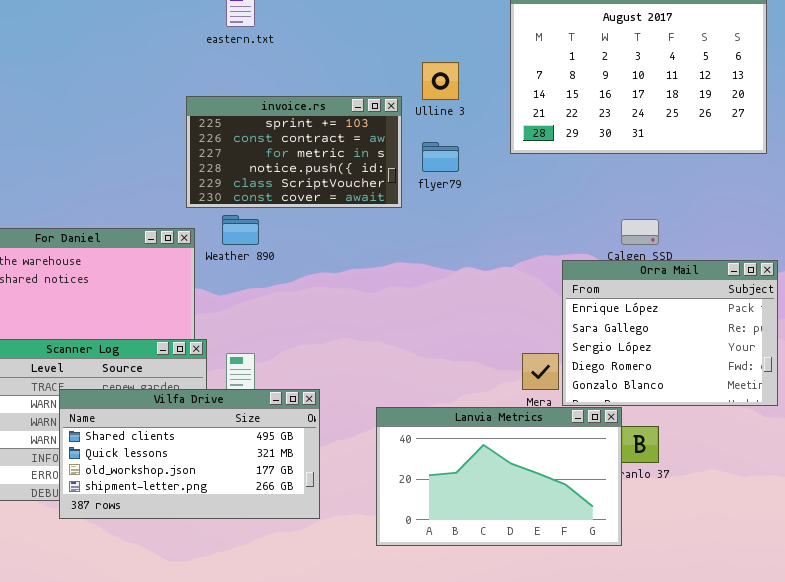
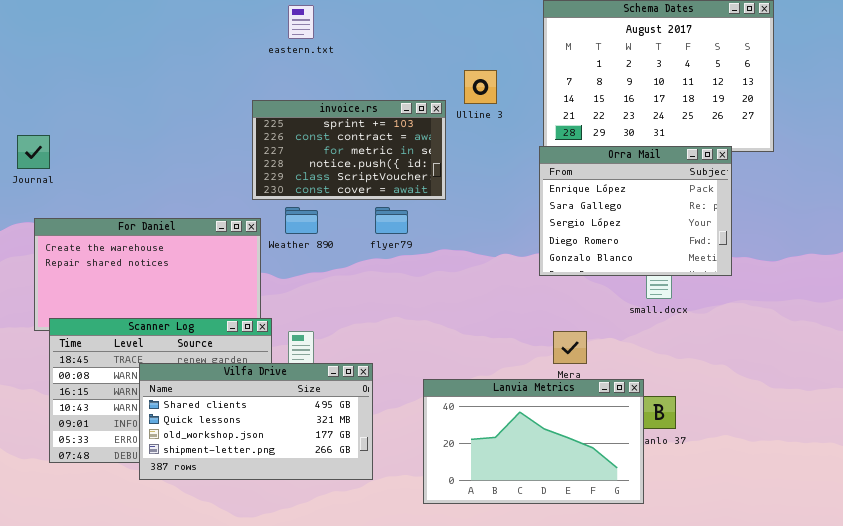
flyer79: [422,142,459,172] -> [375,207,408,234], moved
Orra Mail: [562,260,778,406] -> [539,146,732,276], moved

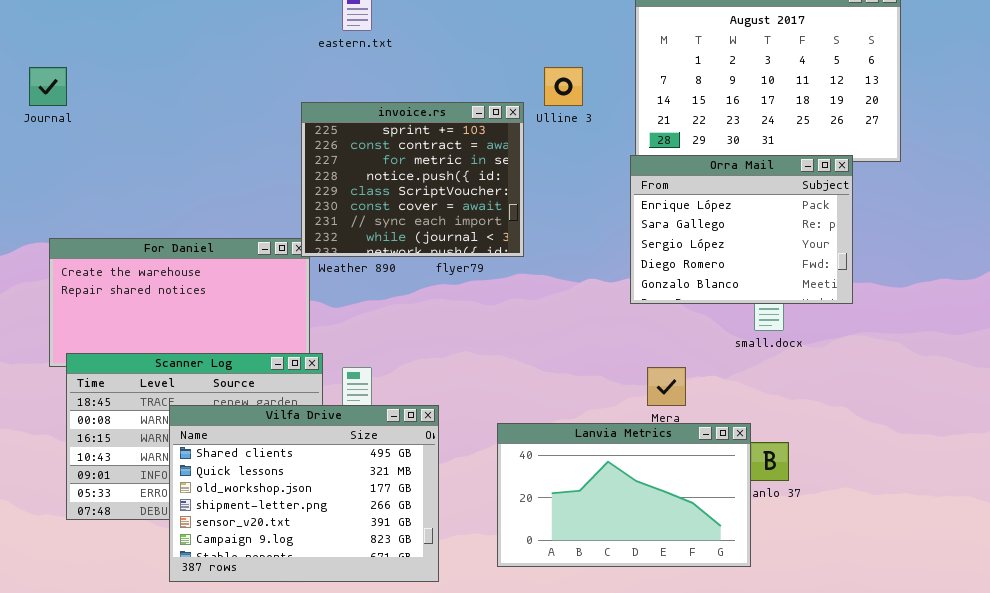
invoice.rs: [252,100,446,200] -> [301,102,524,257], resized
Journal: [17,135,50,169] -> [29,67,67,106], moved
Vilfa Drive: [139,363,373,480] -> [169,405,439,582], resized

